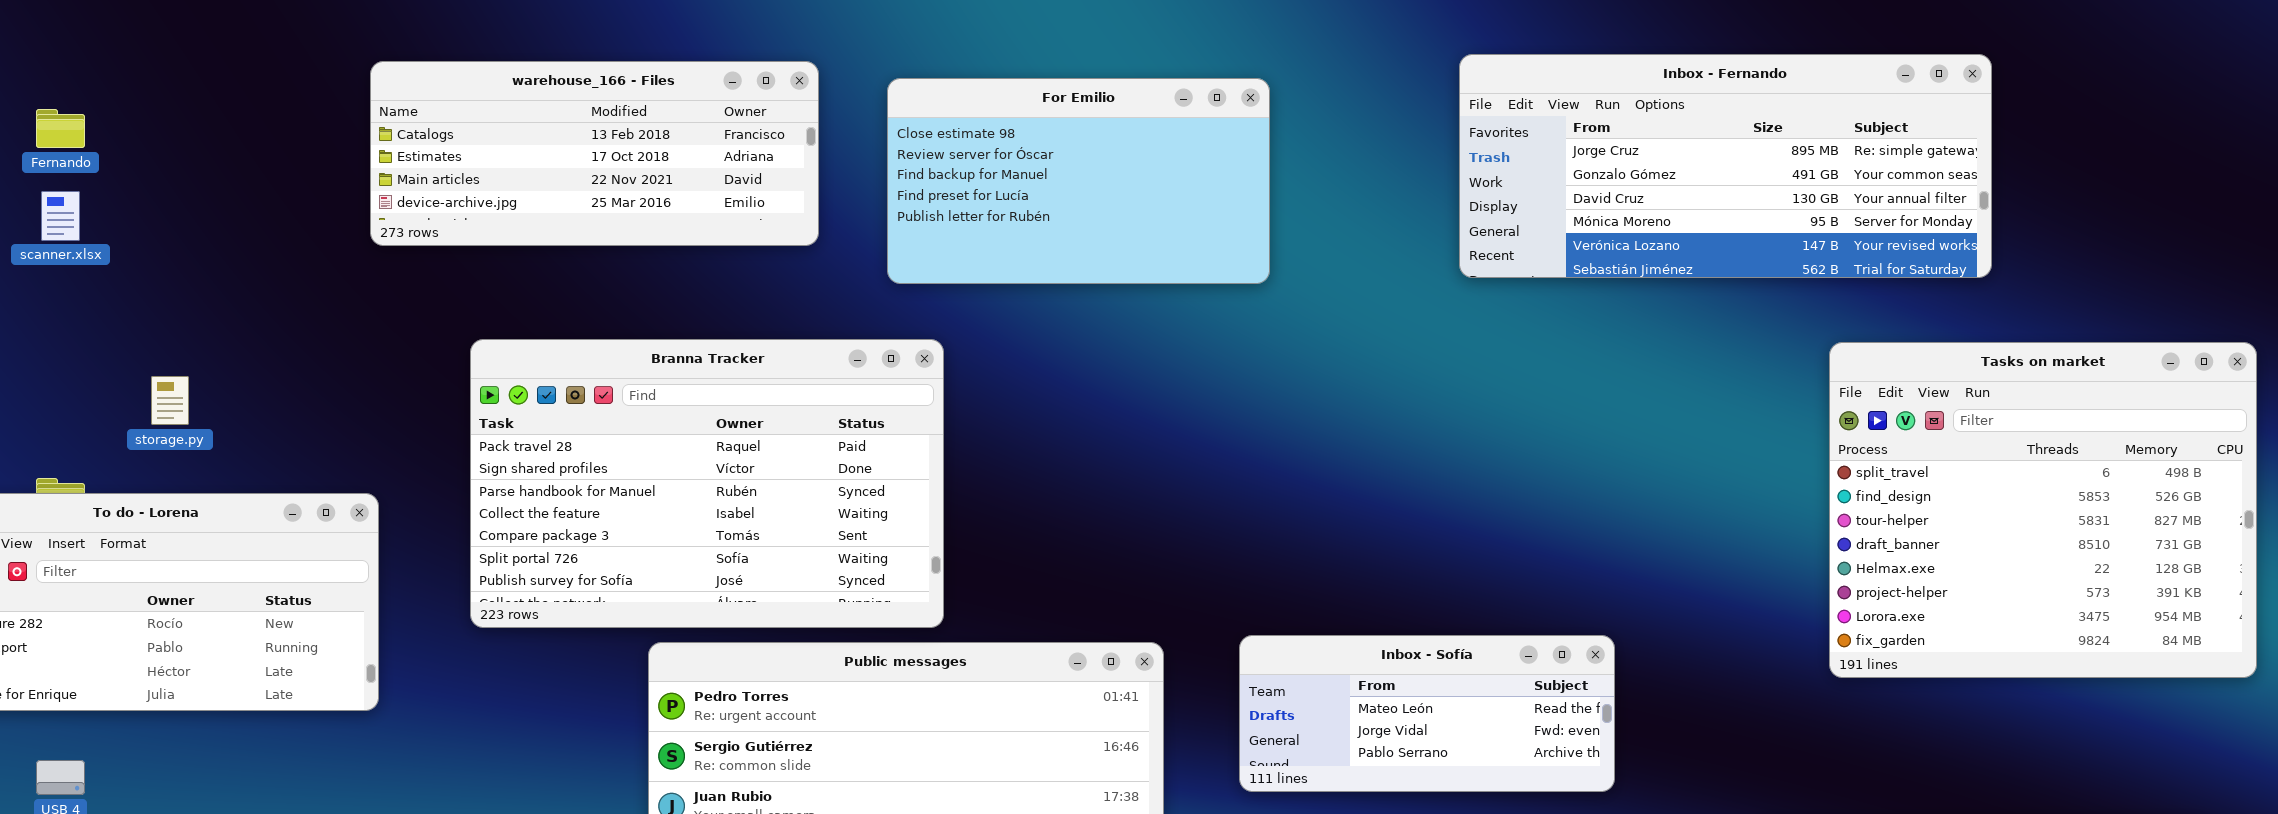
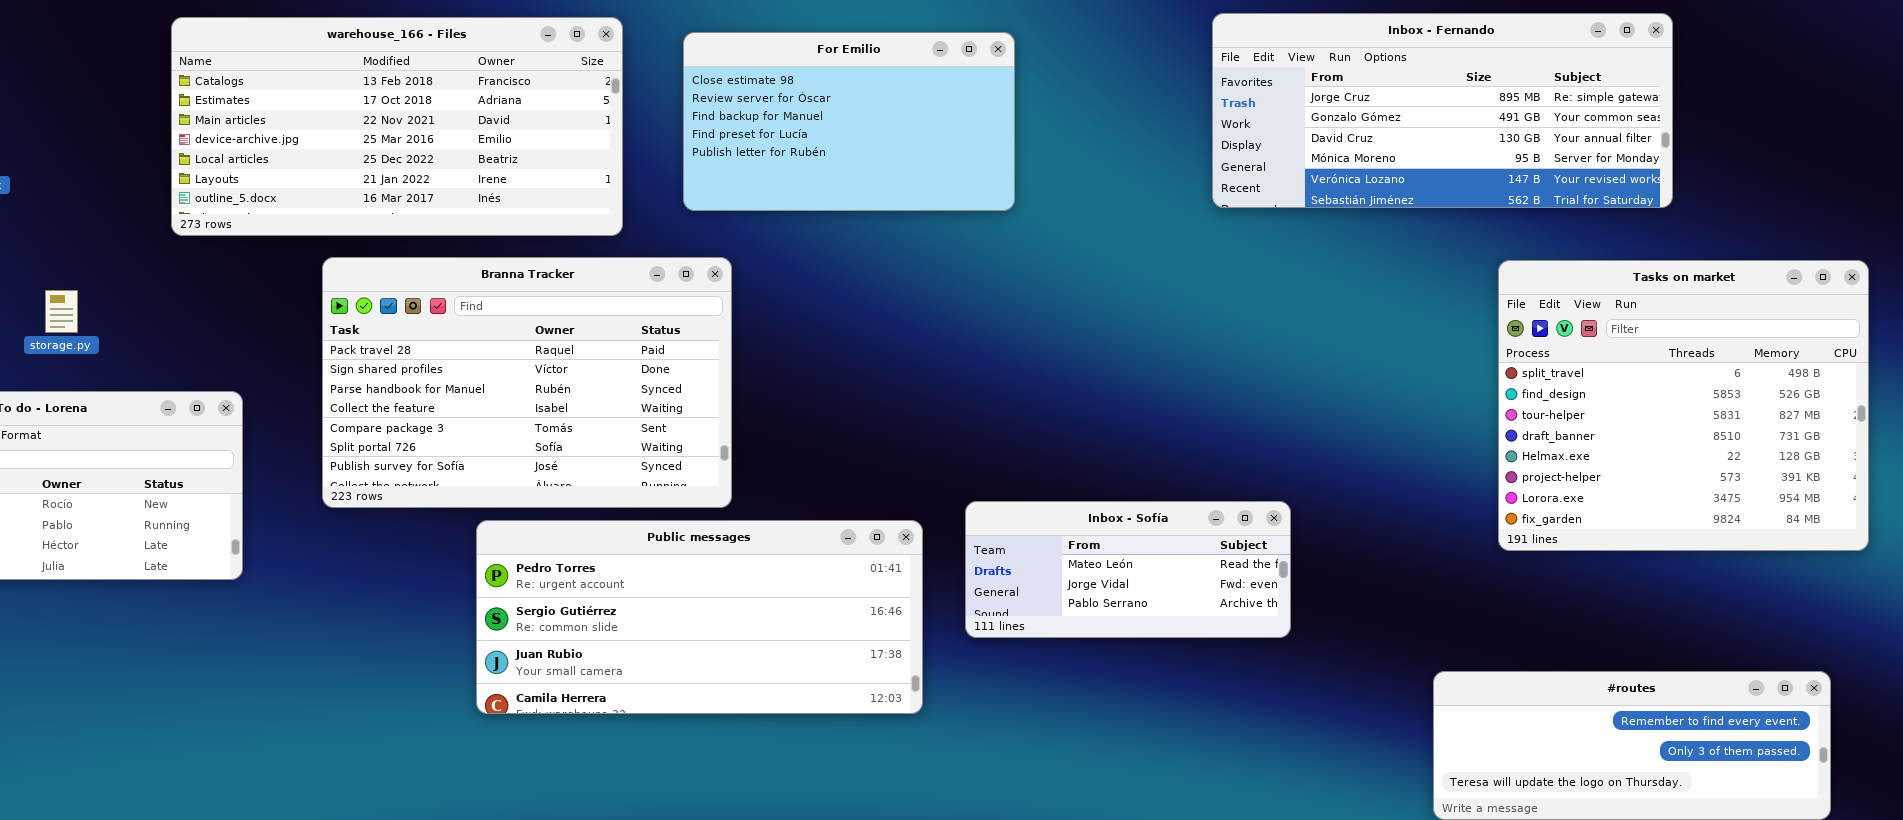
Inbox - Fernando: [1459,54,1992,278] -> [1212,13,1673,208], moved
warehouse_166 - Files: [370,61,819,246] -> [171,17,623,236], resized
Inbox - Sofía: [1239,635,1615,792] -> [965,501,1291,638], moved

